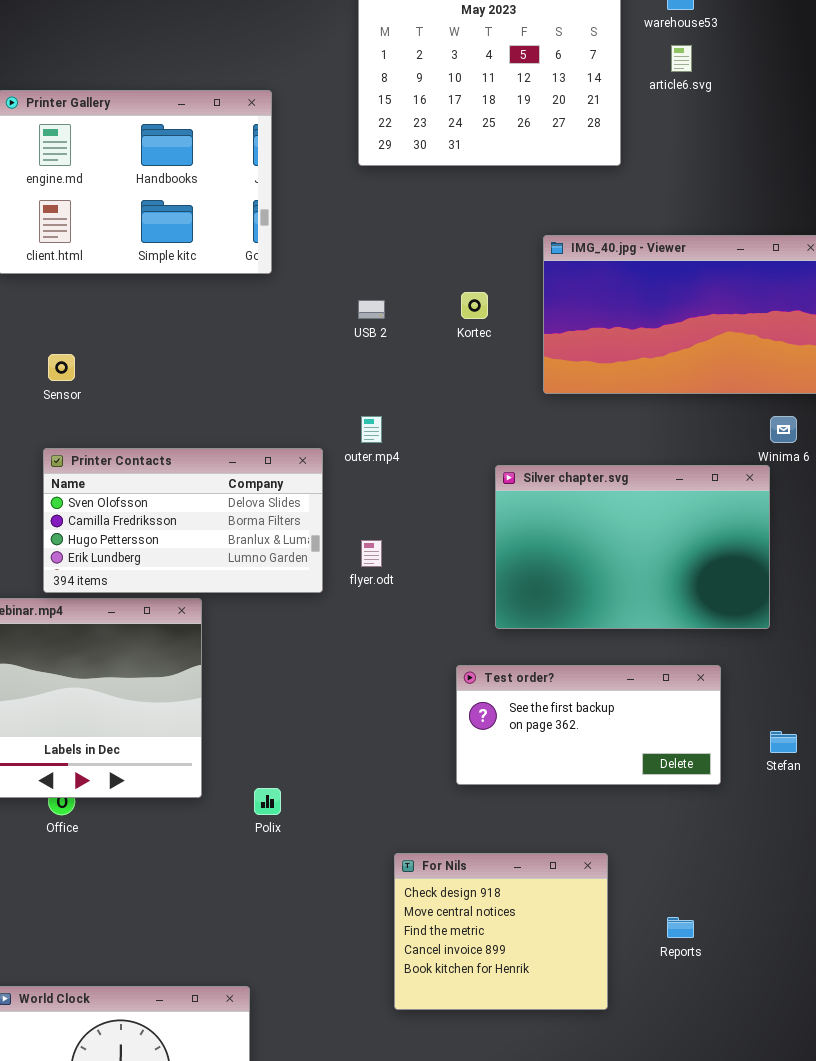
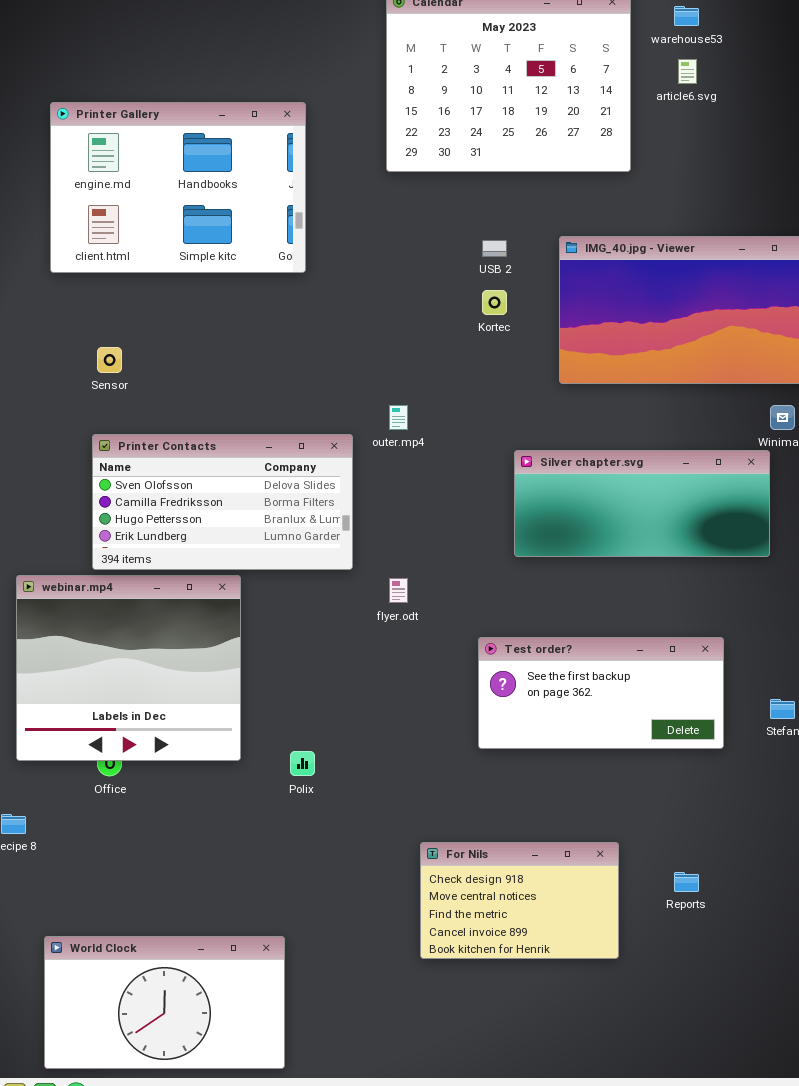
USB 2: [358,300,385,319] -> [482,240,507,257], moved
Silver chapter.svg: [495,465,770,629] -> [514,450,770,557], resized
flyer.odt: [361,540,382,567] -> [389,578,408,603], moved
For Nils: [394,853,608,1010] -> [420,842,619,959], resized

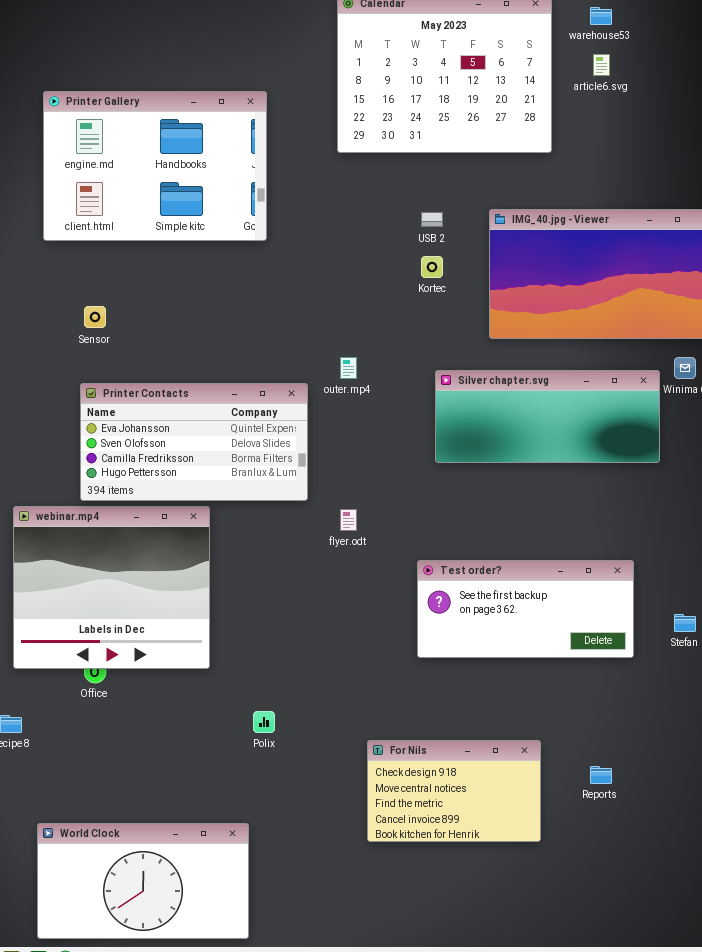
Printer Contacts: [92,434,353,570] -> [80,383,308,501], scrolled up 1 row
Silver chapter.svg: [514,450,770,557] -> [435,370,660,463], moved
Polix: [290,751,315,776] -> [253,711,275,733], moved

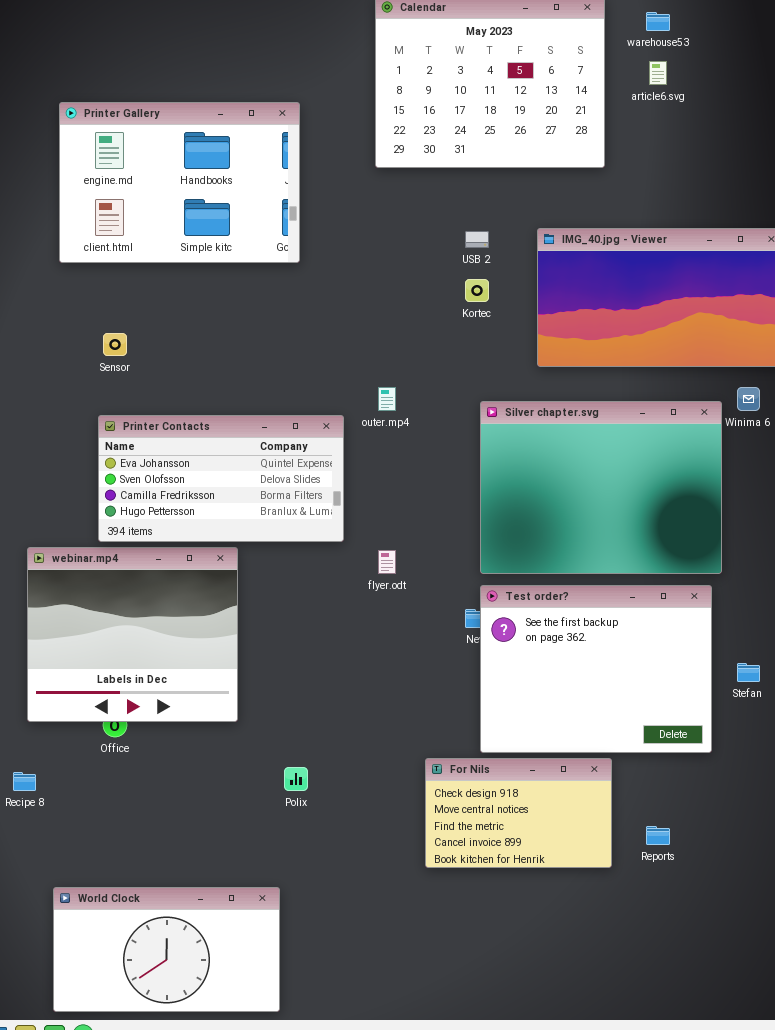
Silver chapter.svg: [435,370,660,463] -> [480,401,722,574], resized
Test order?: [417,560,634,658] -> [480,585,712,753], moved, resized
For Nils: [367,740,541,842] -> [425,758,612,868], moved

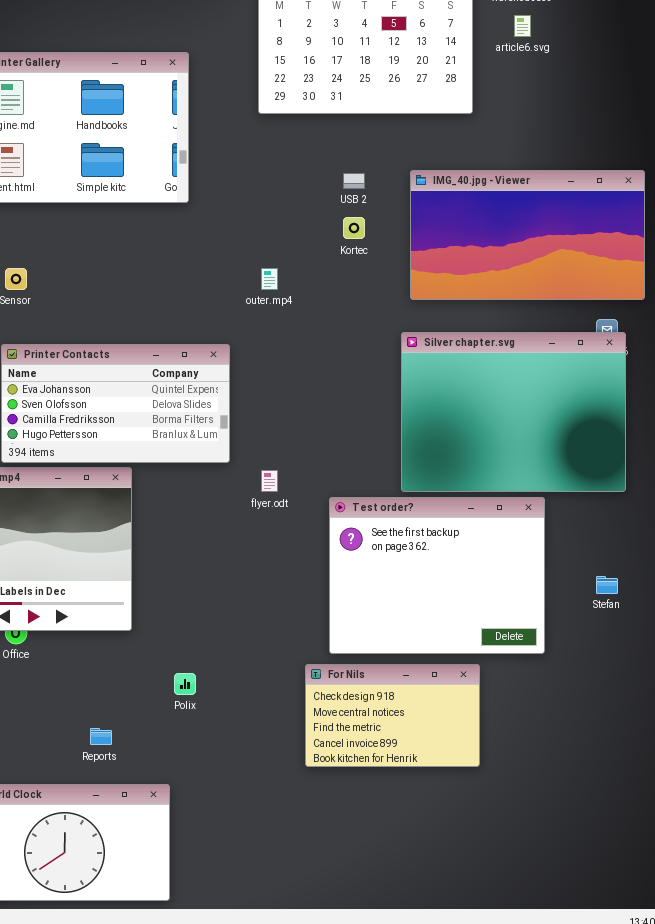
outer.mp4: [378,387,396,411] -> [261,268,278,290], moved
Silver chapter.svg: [480,401,722,574] -> [401,332,626,492], moved
Test order?: [480,585,712,753] -> [329,497,545,654], moved
Reports: [646,826,670,845] -> [90,728,112,745], moved

